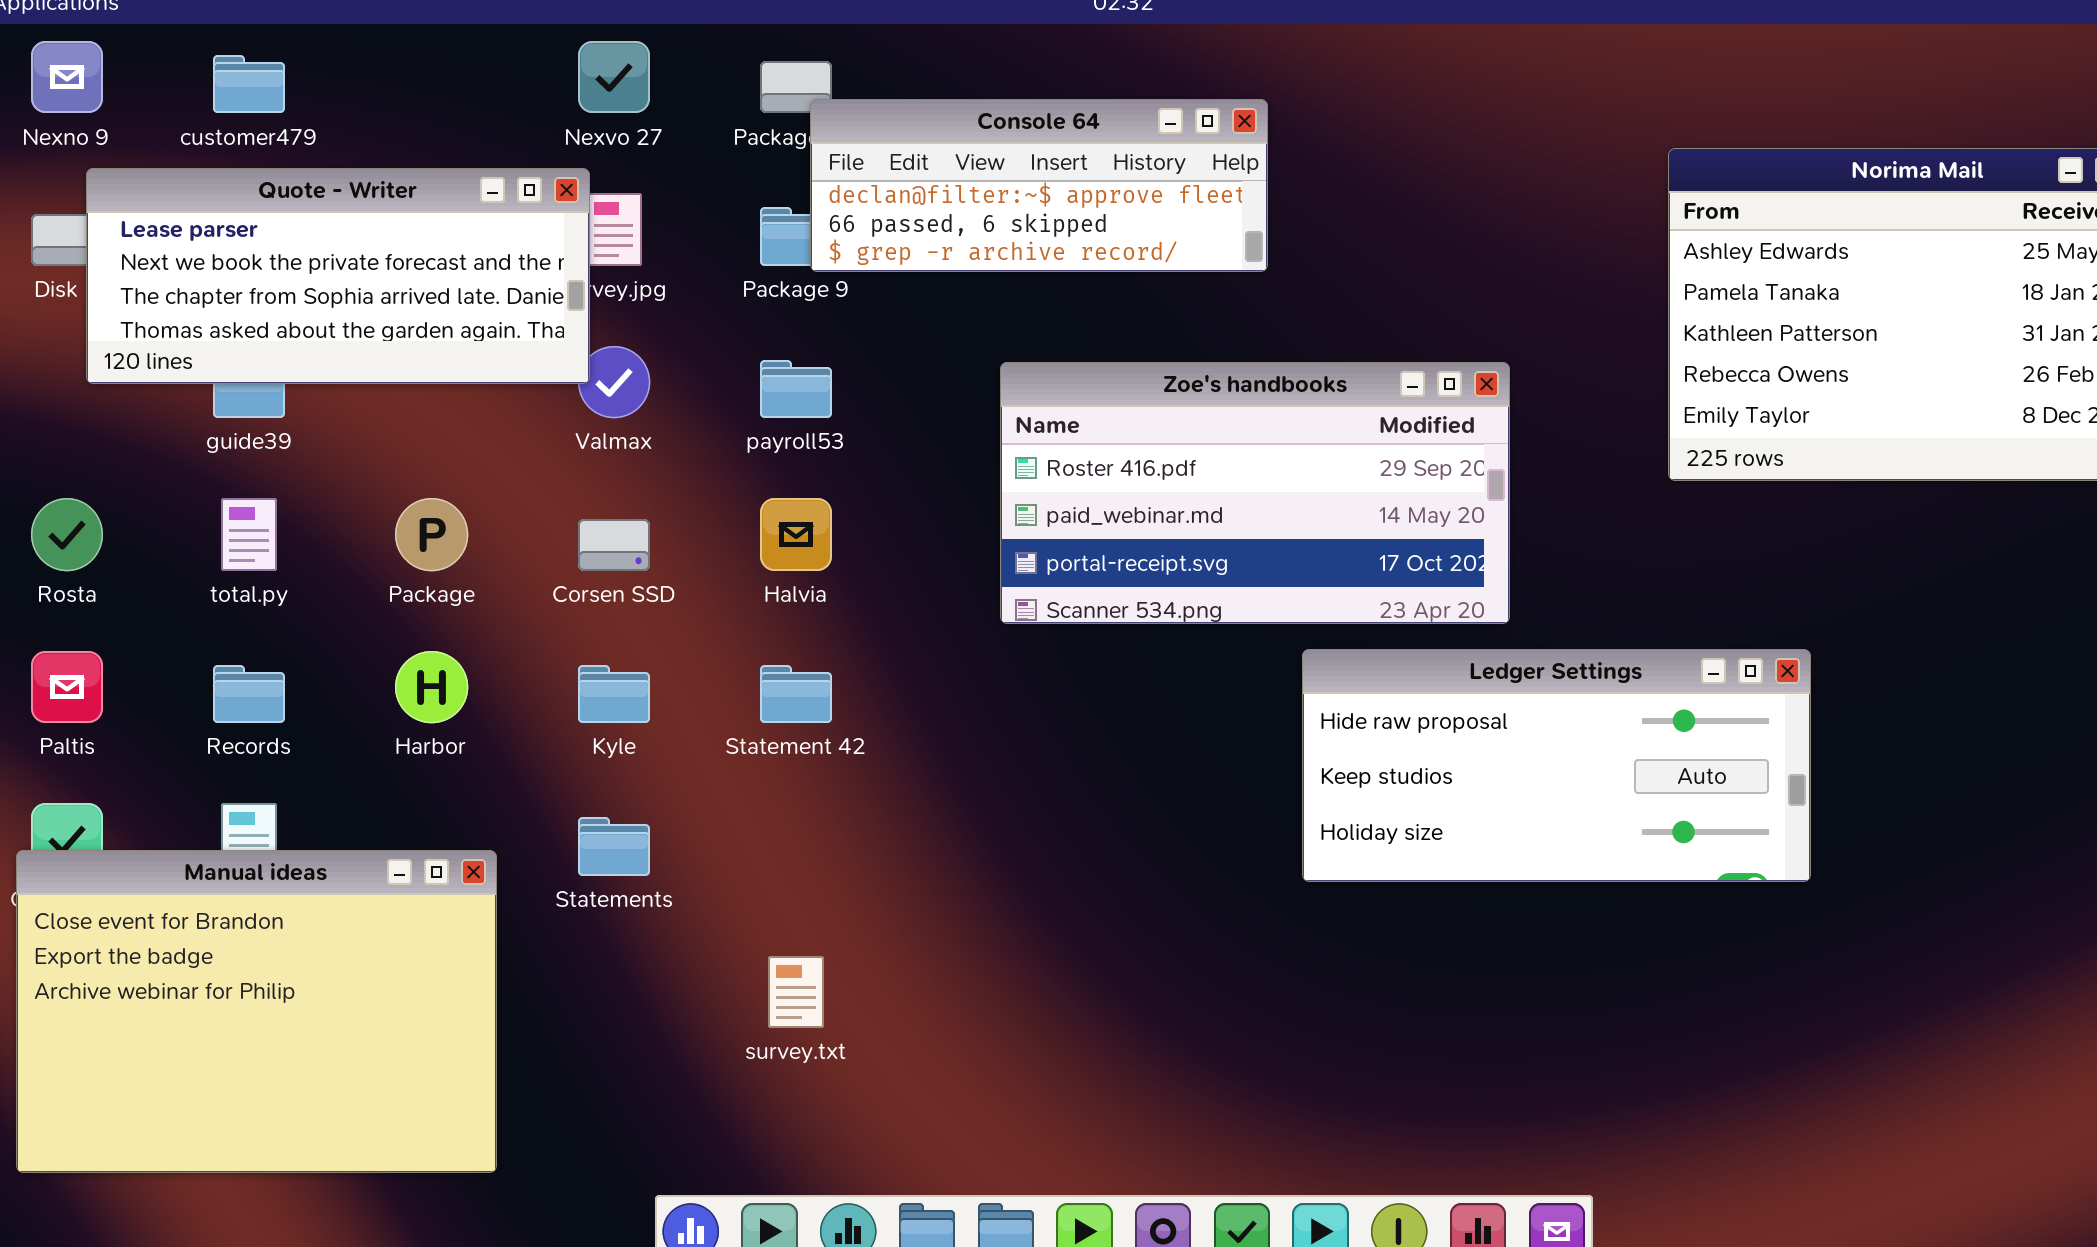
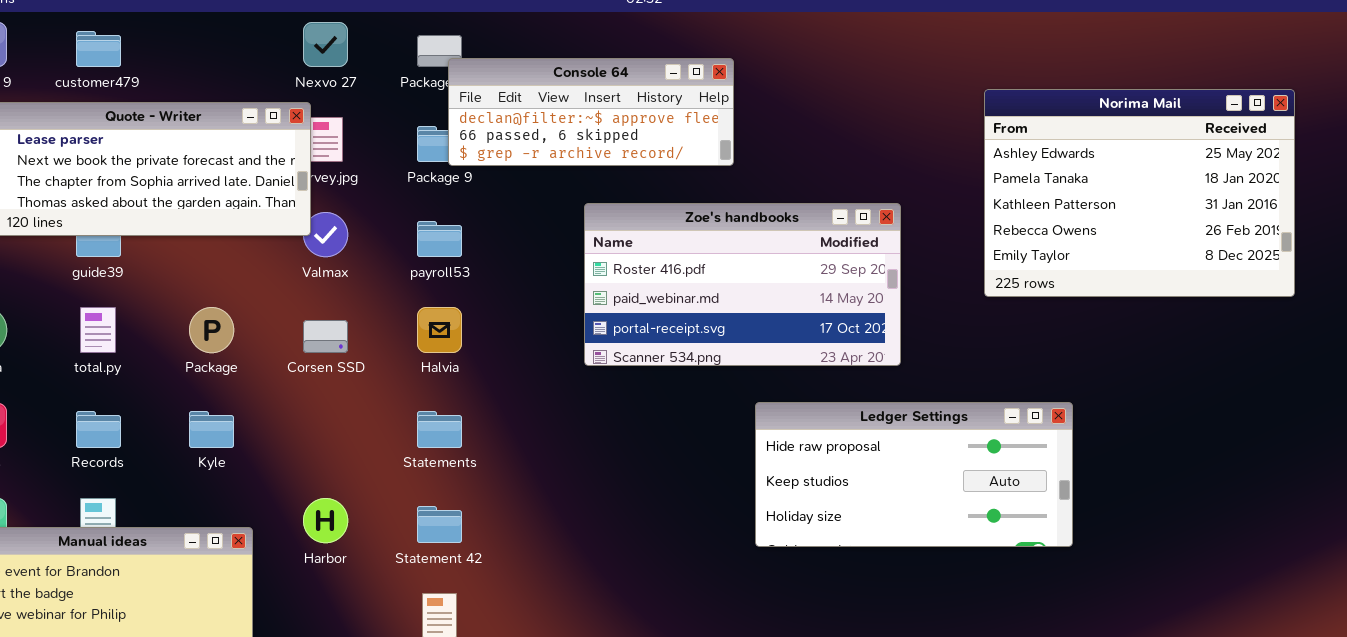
Zoe's handbooks: [1000,362,1510,624] -> [584,203,901,366], moved
Harbor: [395,651,468,723] -> [303,498,348,543], moved
Kyle: [578,665,650,723] -> [189,411,234,448], moved
Statement 42: [760,665,832,723] -> [417,506,462,543], moved
Statements: [578,817,650,876] -> [417,411,462,448], moved

